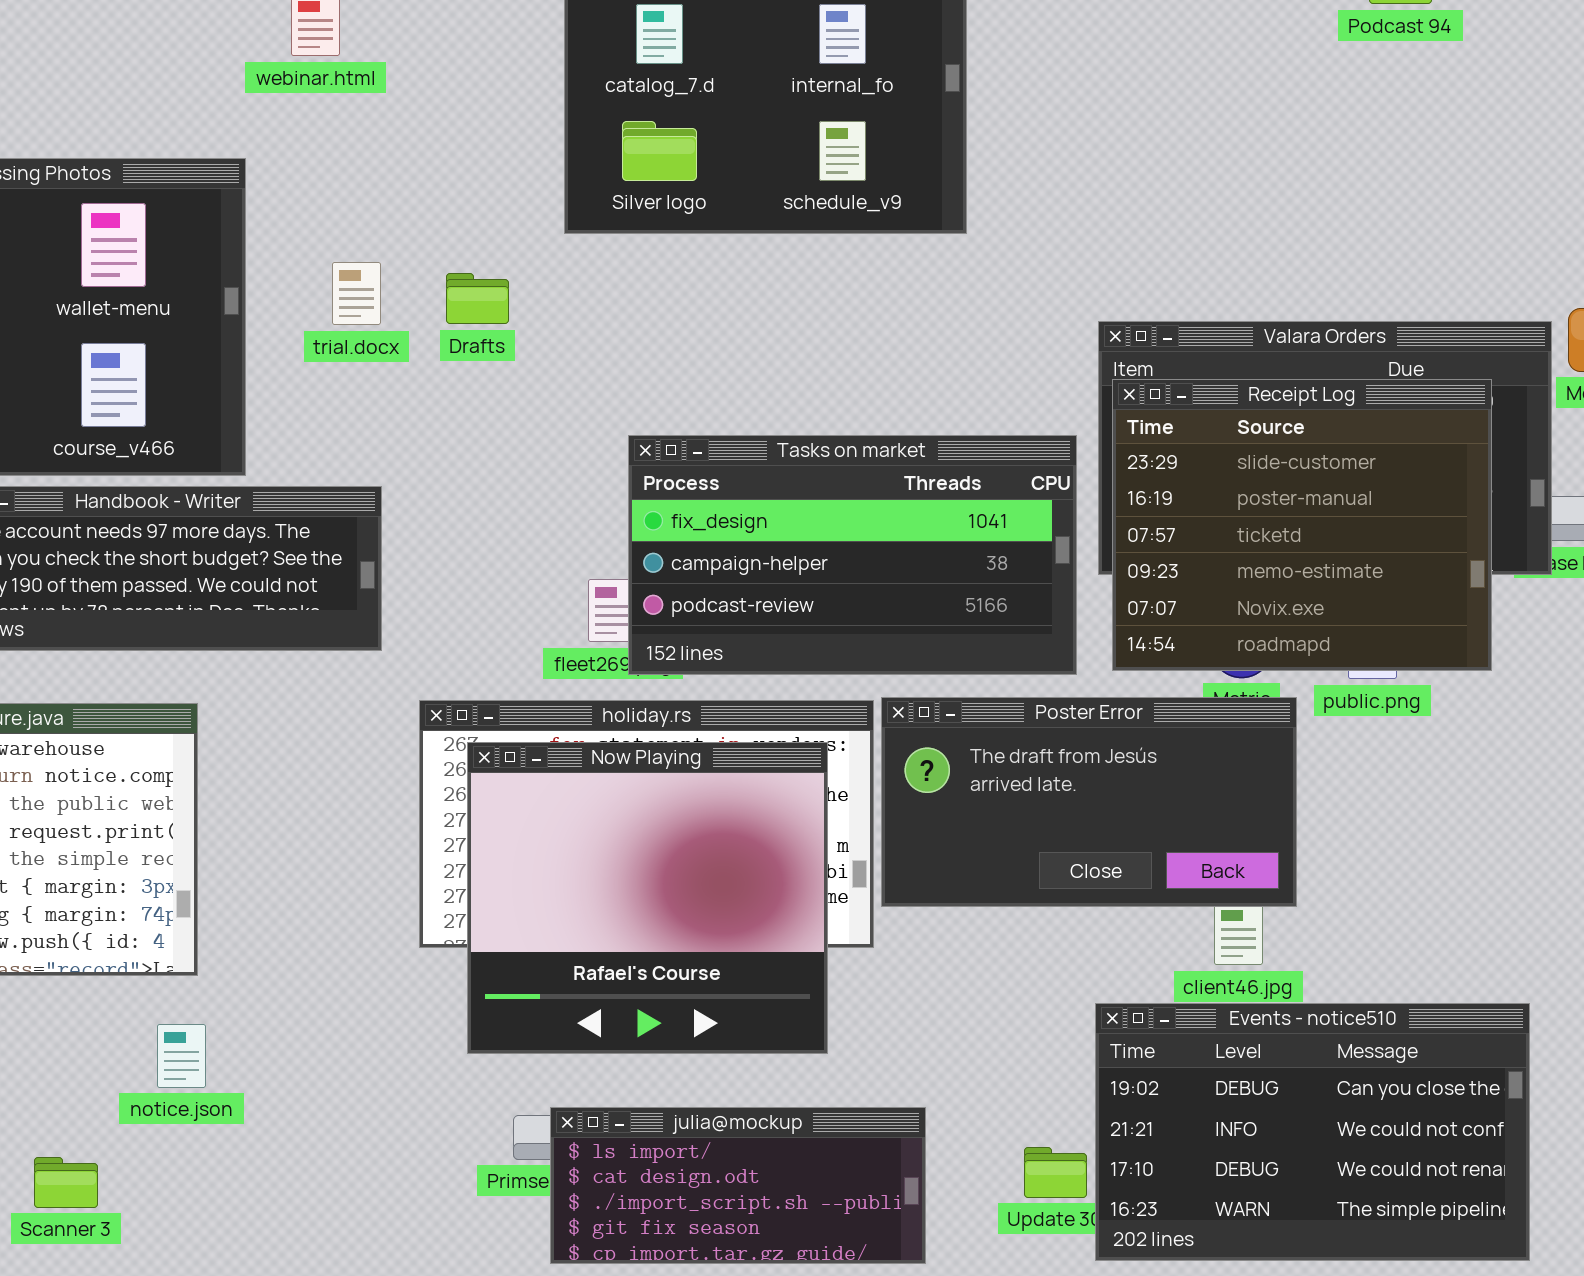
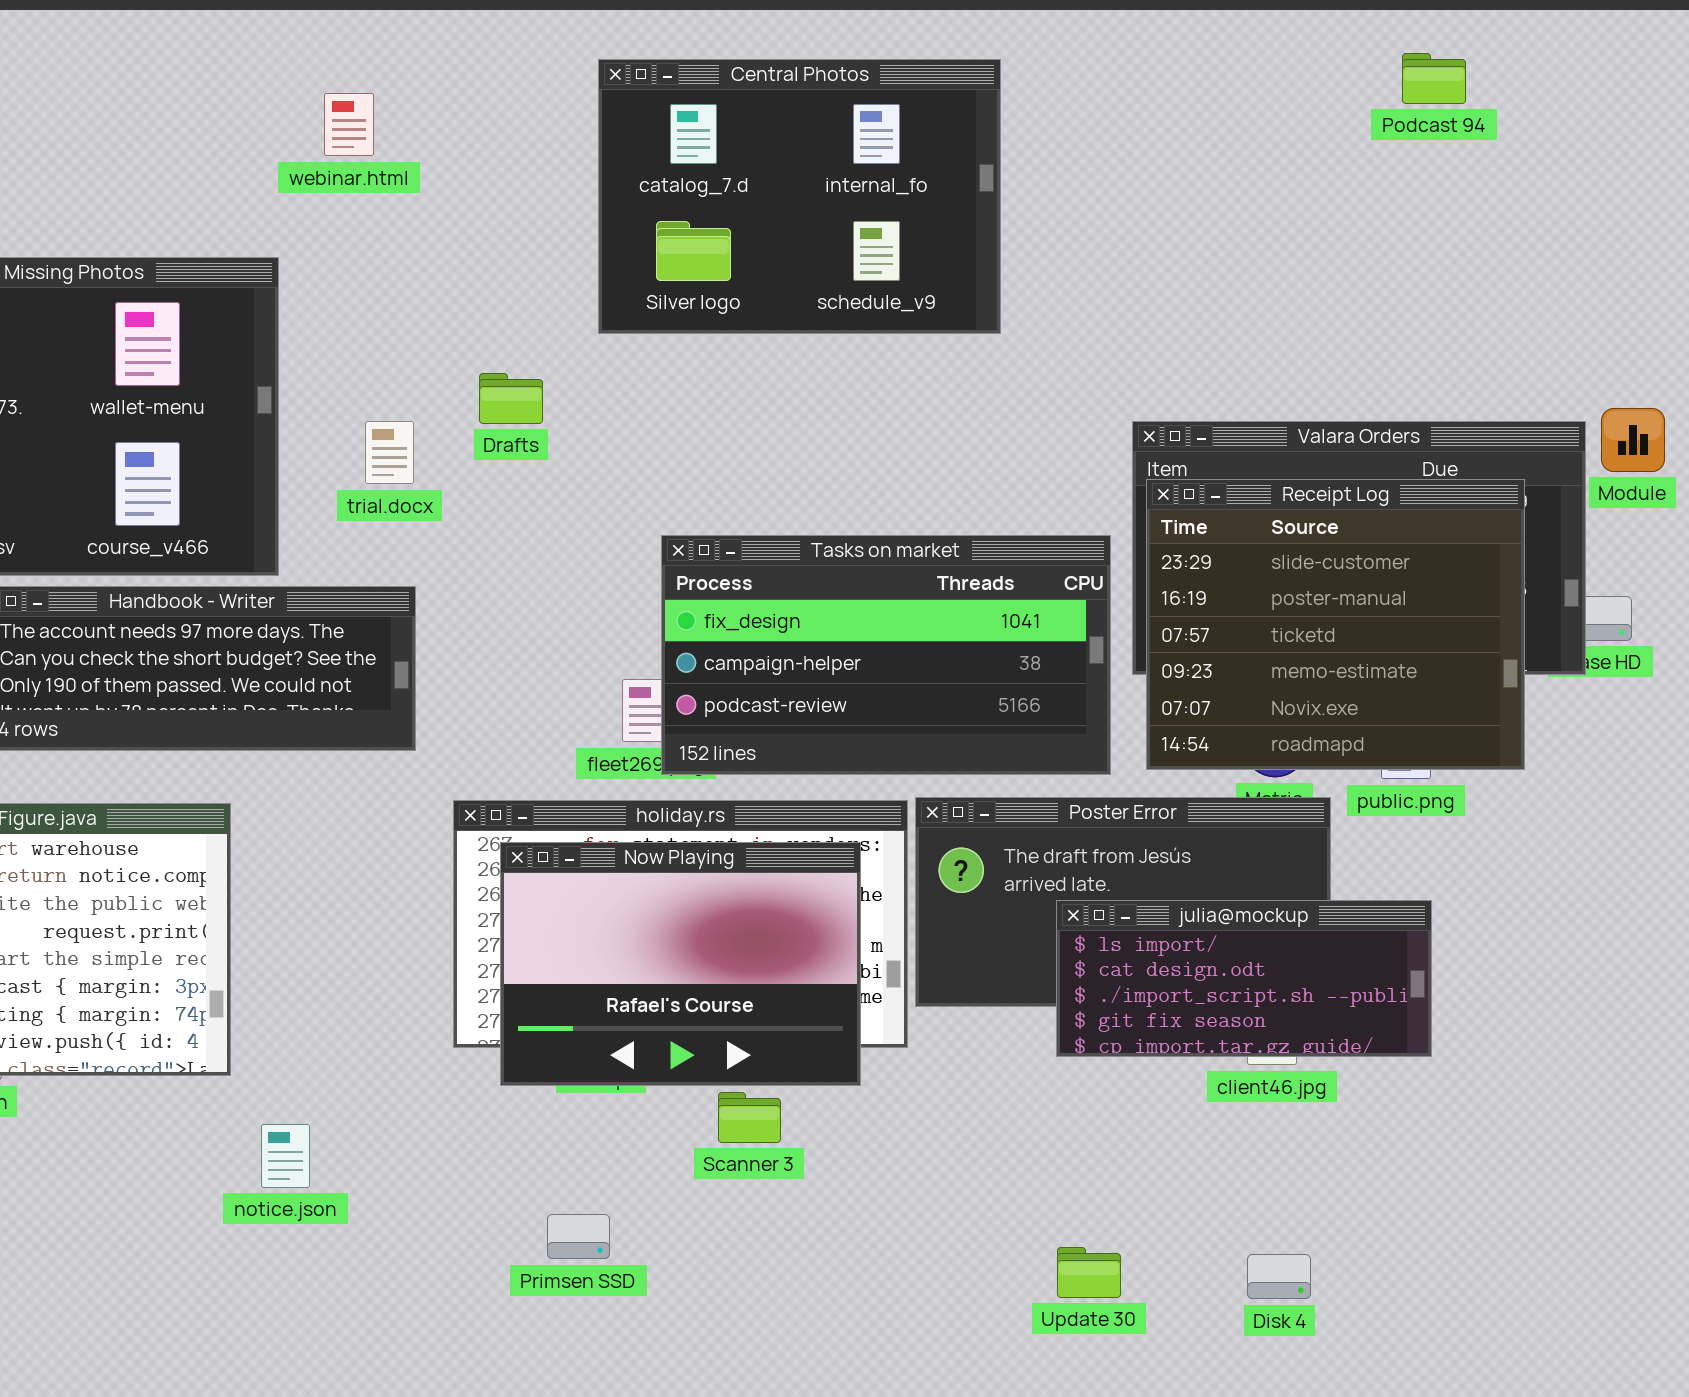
trial.docx: [332,262,381,325] -> [365,421,414,484], moved
Now Playing: [467,742,828,1054] -> [500,842,861,1086], resized
Events - notice510: [1095,1003,1530,1261] -> none, closed
notice.json: [157,1024,206,1088] -> [261,1124,310,1188], moved
julia@mockup: [550,1107,926,1264] -> [1056,900,1432,1057], moved
Scanner 3: [34,1157,98,1208] -> [718,1092,781,1143], moved

